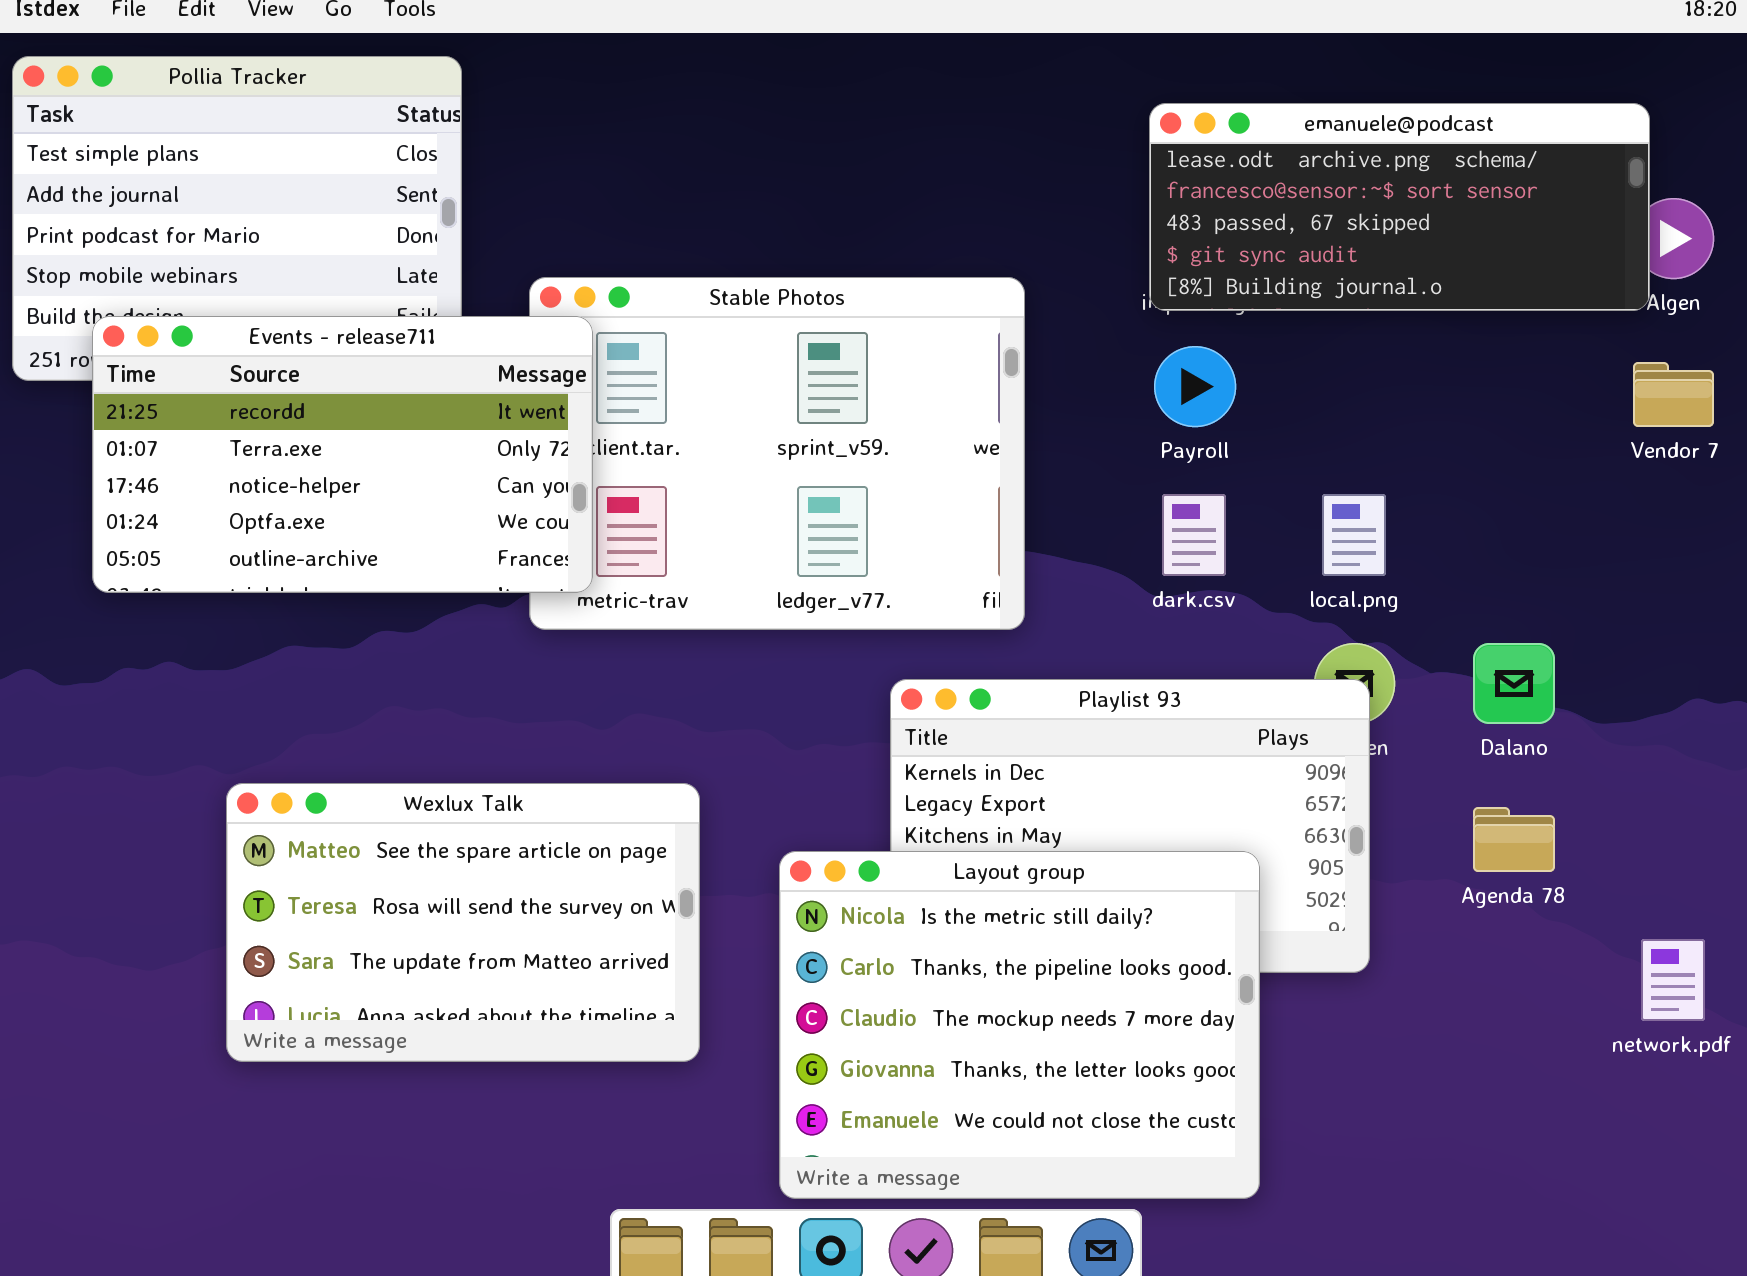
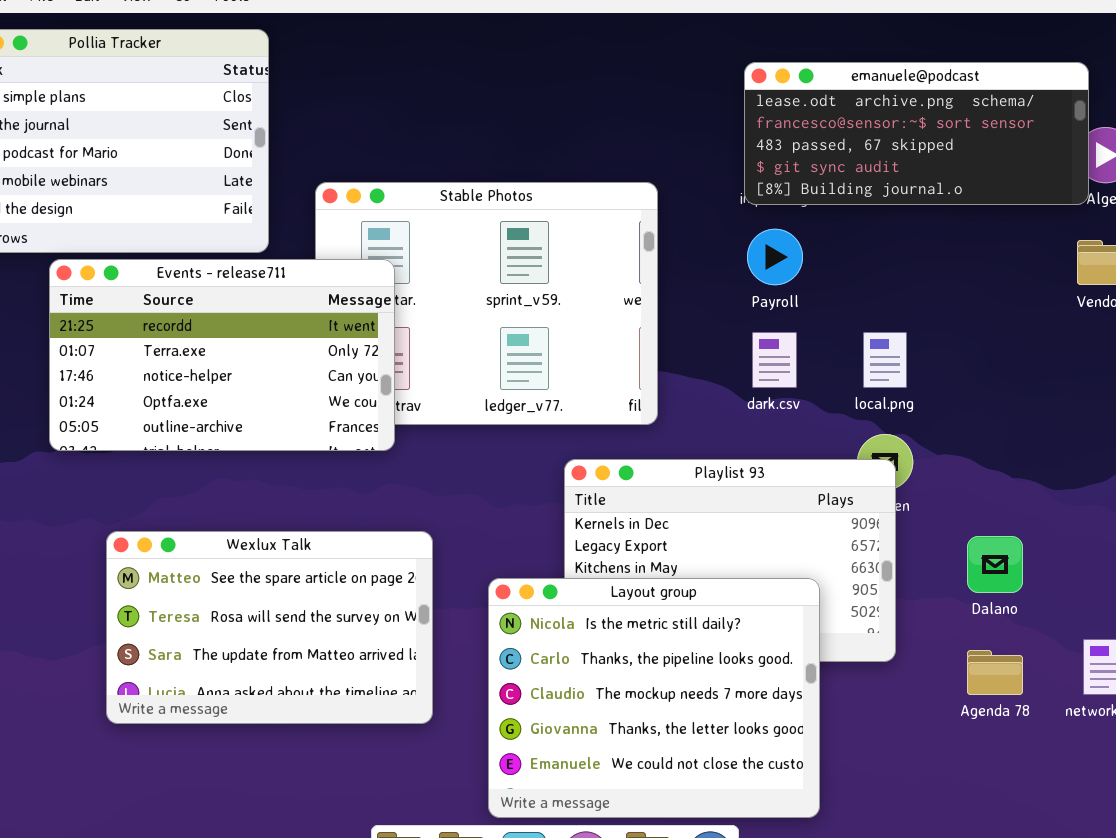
Events - release711: [92,316,593,593] -> [49,259,395,451], moved
Dalano: [1473,643,1555,724] -> [967,536,1023,593], moved
Agenda 78: [1473,807,1555,872] -> [967,650,1023,695], moved

